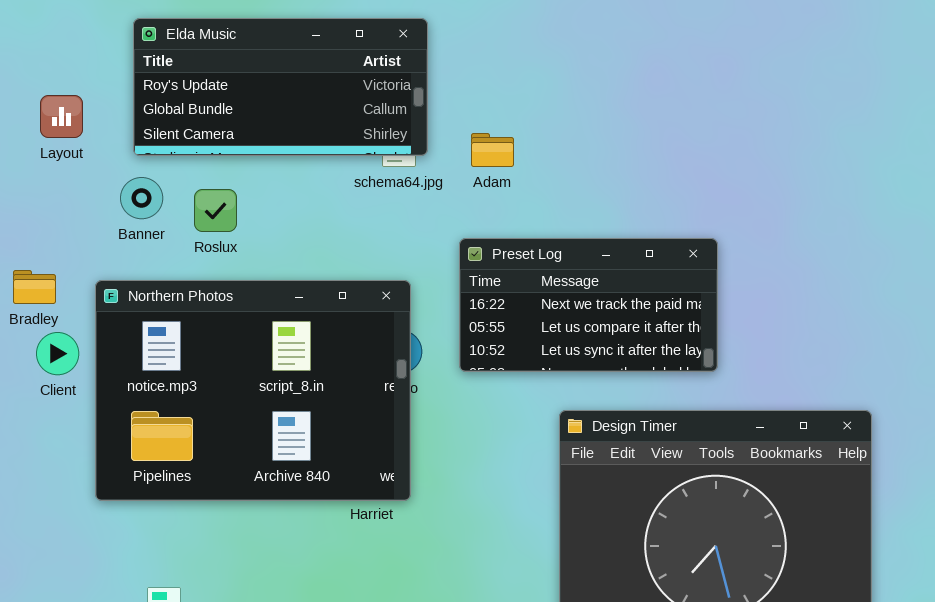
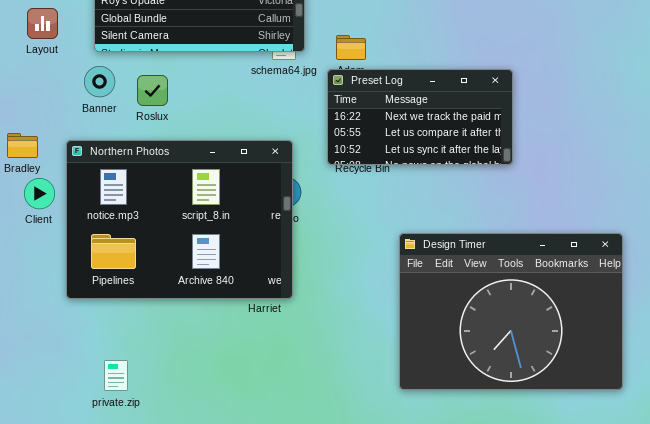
Preset Log: [459,238,718,372] -> [327,69,513,165], moved

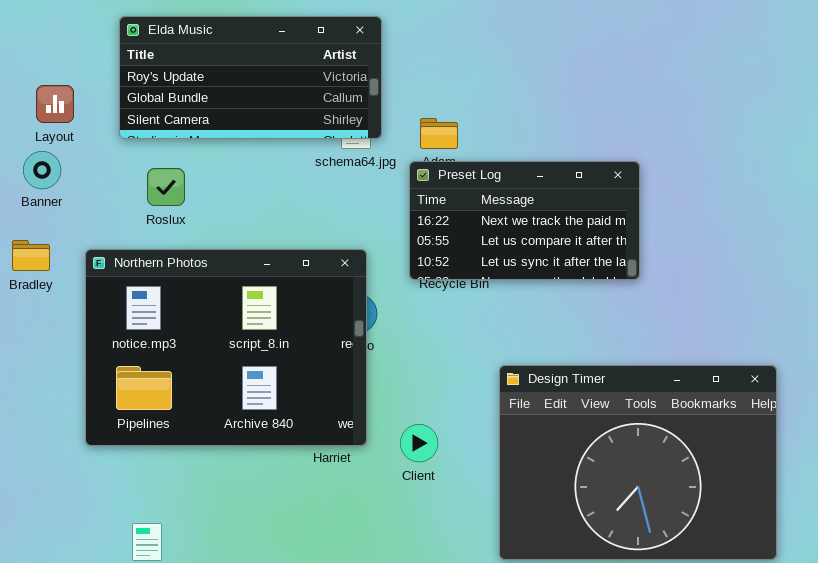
Banner: [84,66,115,97] -> [23,151,61,189], moved
Roslux: [137,75,168,106] -> [147,168,185,206], moved
Client: [24,178,55,209] -> [400,424,438,462], moved

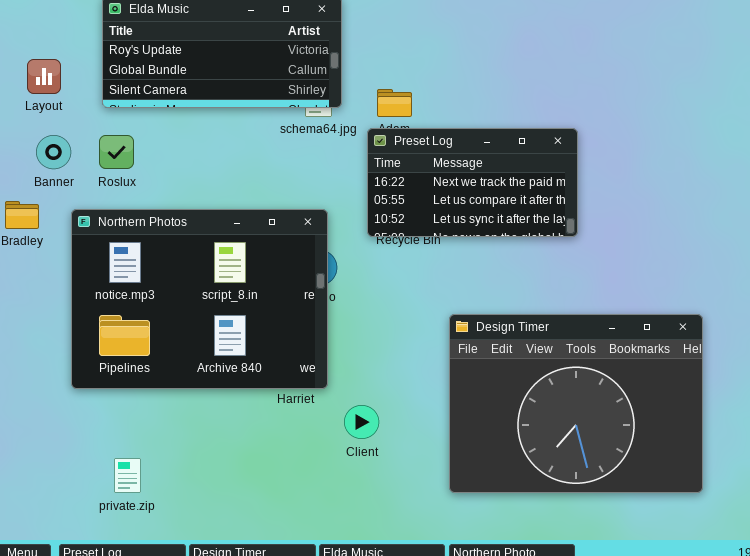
Banner: [23,151,61,189] -> [36,135,71,169], moved
Roslux: [147,168,185,206] -> [99,135,134,169], moved
Client: [400,424,438,462] -> [344,405,379,439], moved

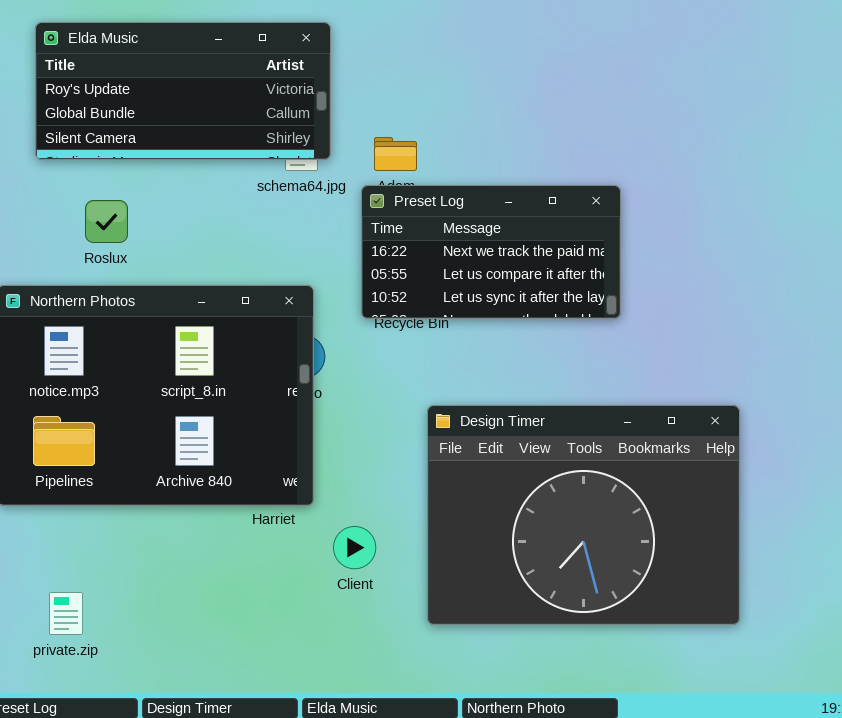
Roslux: [99,135,134,169] -> [85,200,128,243], moved
Design Timer: [449,314,703,493] -> [427,405,740,625], moved

